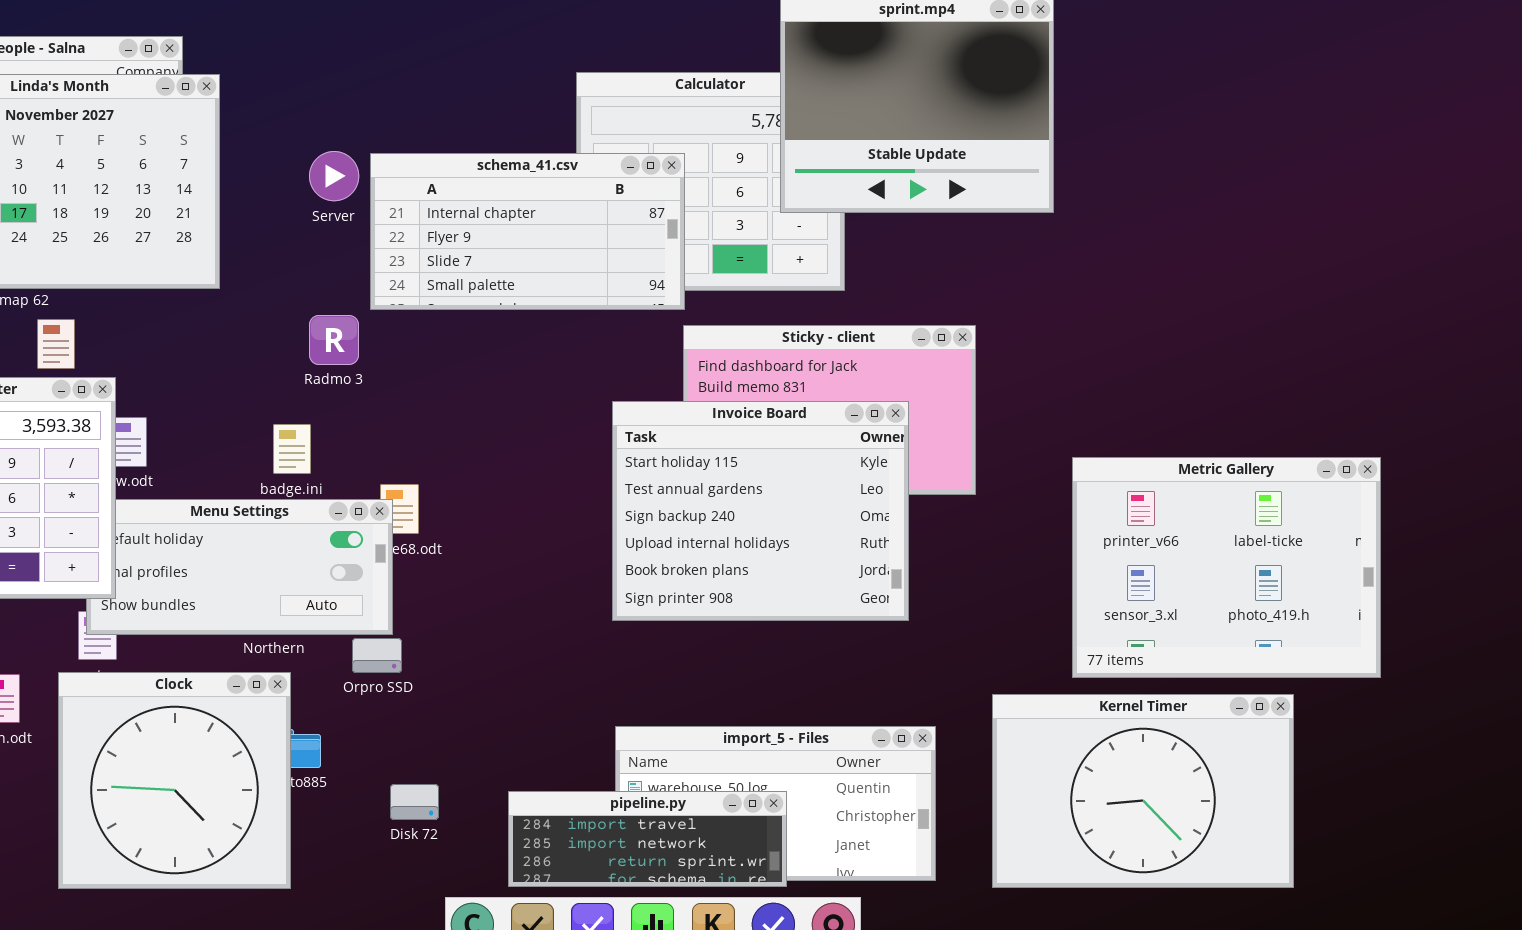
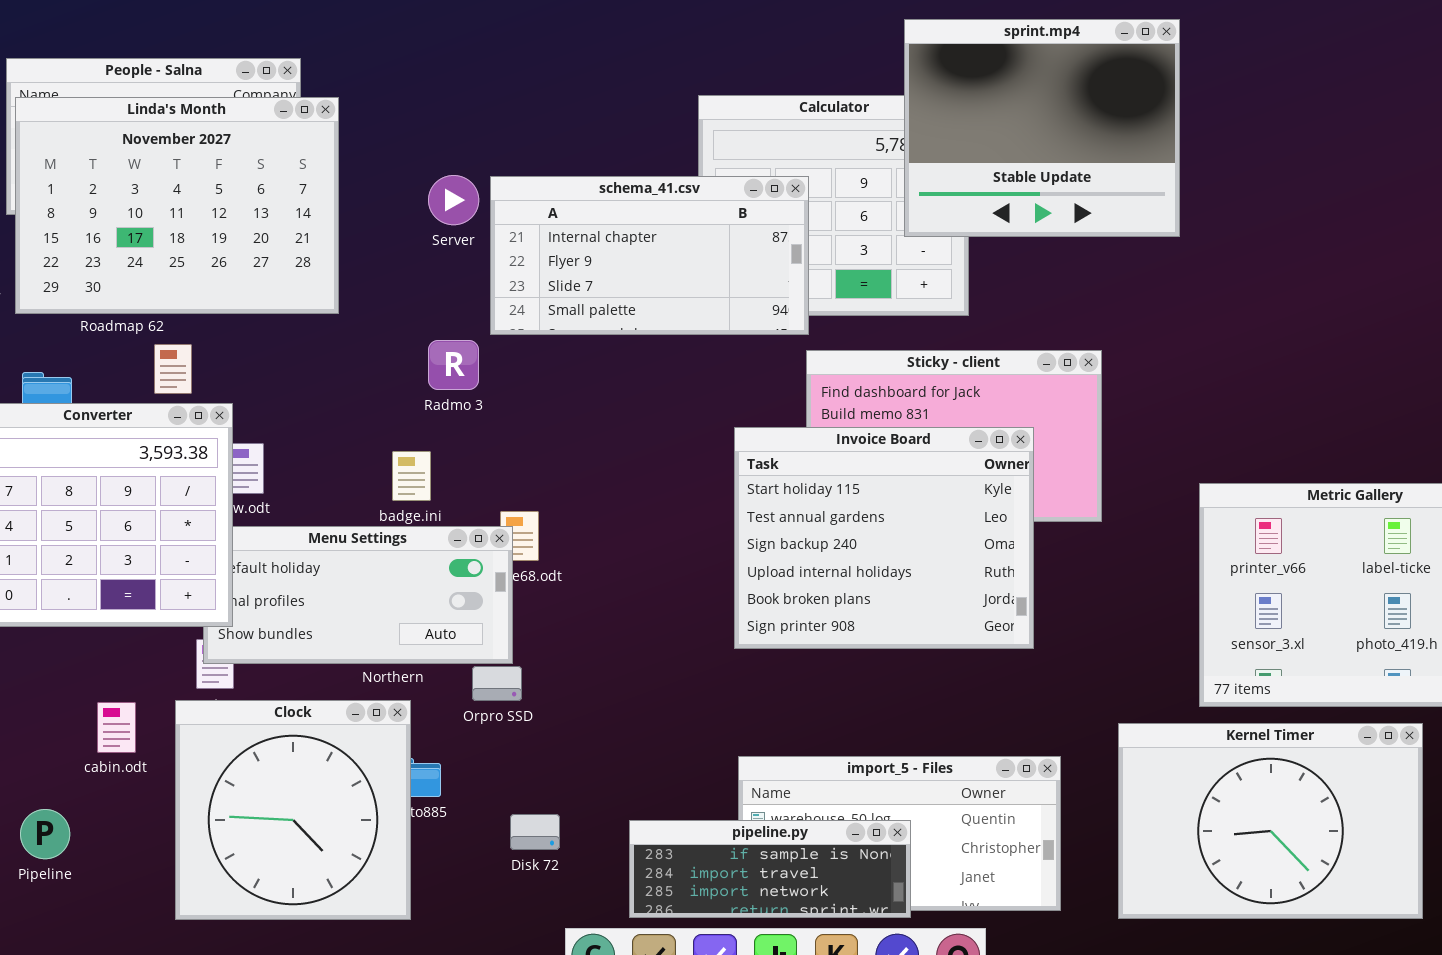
pipeline.py: [508,791,787,887] -> [629,820,911,918], scrolled up 1 row

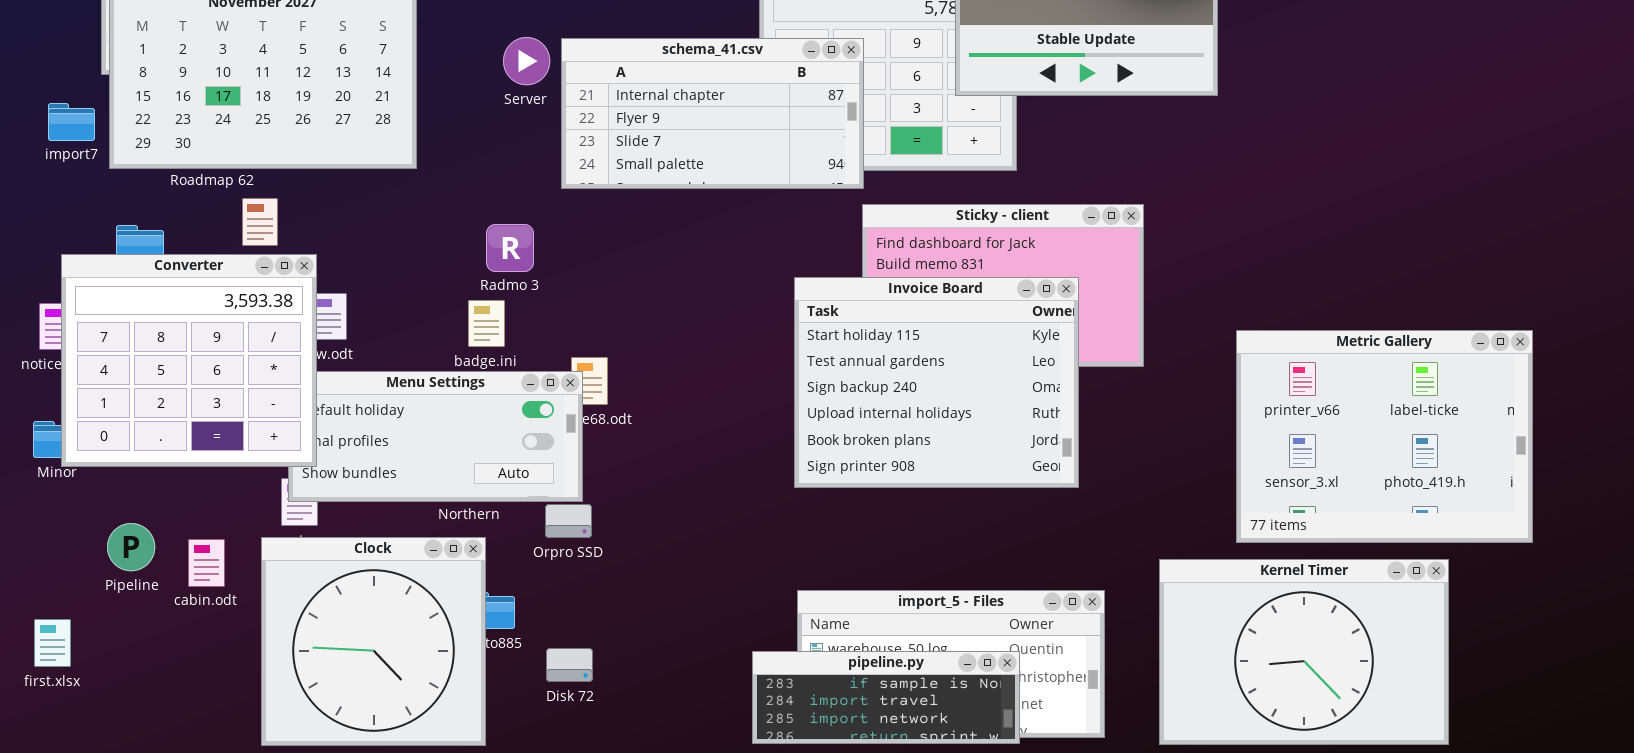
Radmo 3: [428,340,479,390] -> [486,224,534,272], moved
Pipeline: [20,809,70,859] -> [107,523,155,571], moved
Disk 72: [510,814,560,850] -> [546,648,593,682], moved
pipeline.py: [629,820,911,918] -> [752,651,1020,744], moved

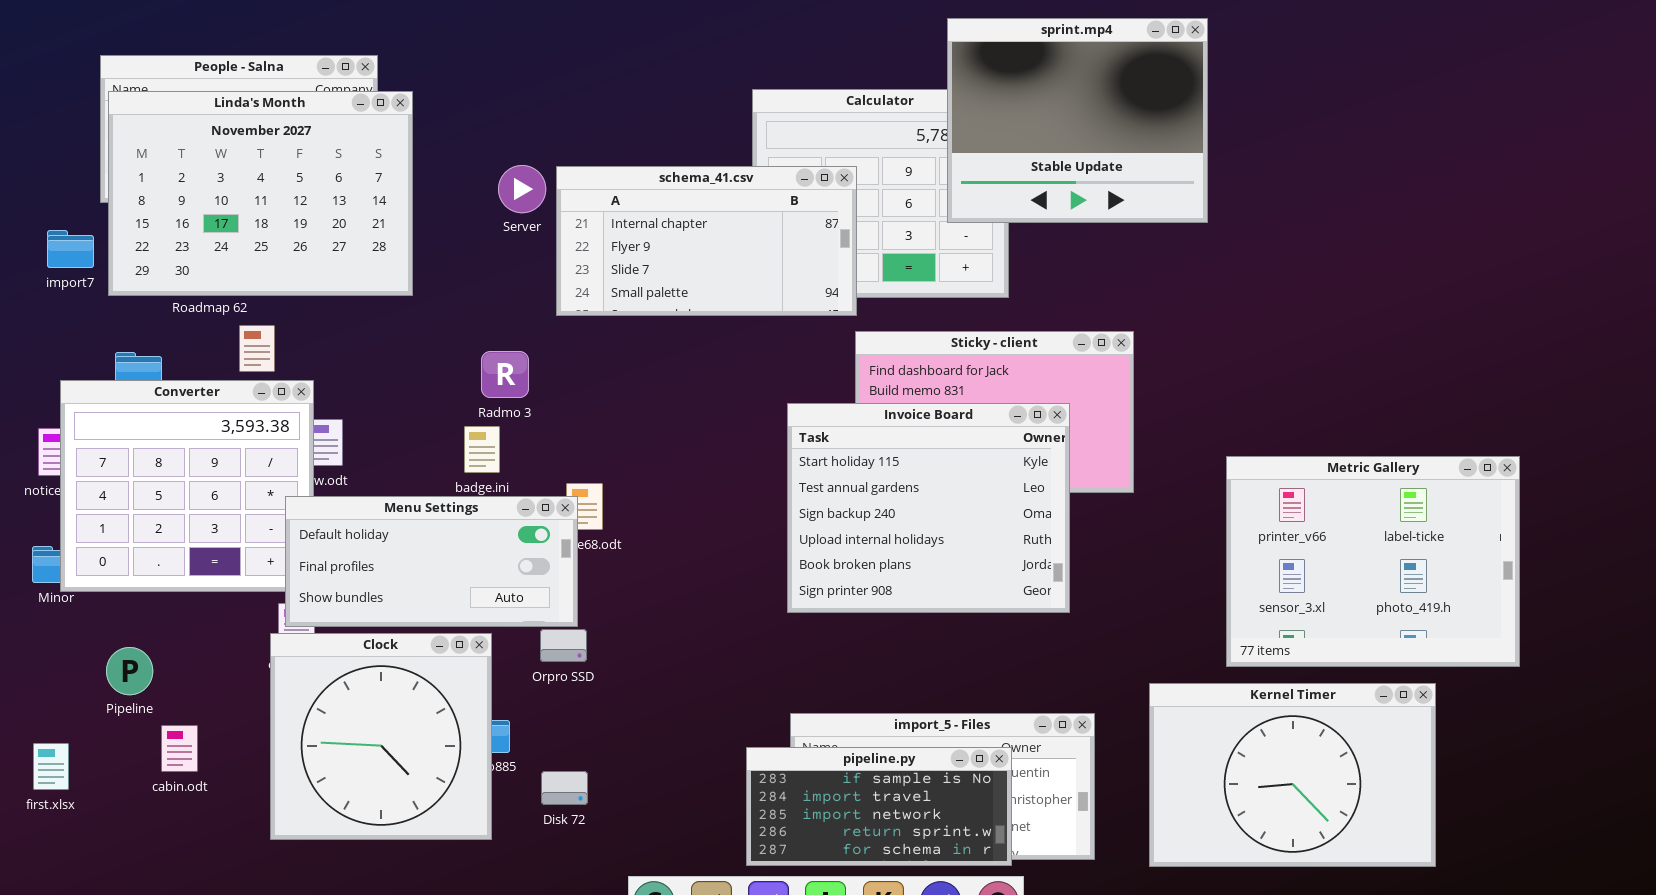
Menu Settings: [288,371,583,502] -> [285,496,578,627], raised
Clock: [261,537,486,746] -> [270,633,492,840], moved
cabin.odt: [188,539,225,587] -> [161,725,198,772], moved
pipeline.py: [752,651,1020,744] -> [746,747,1012,866], resized

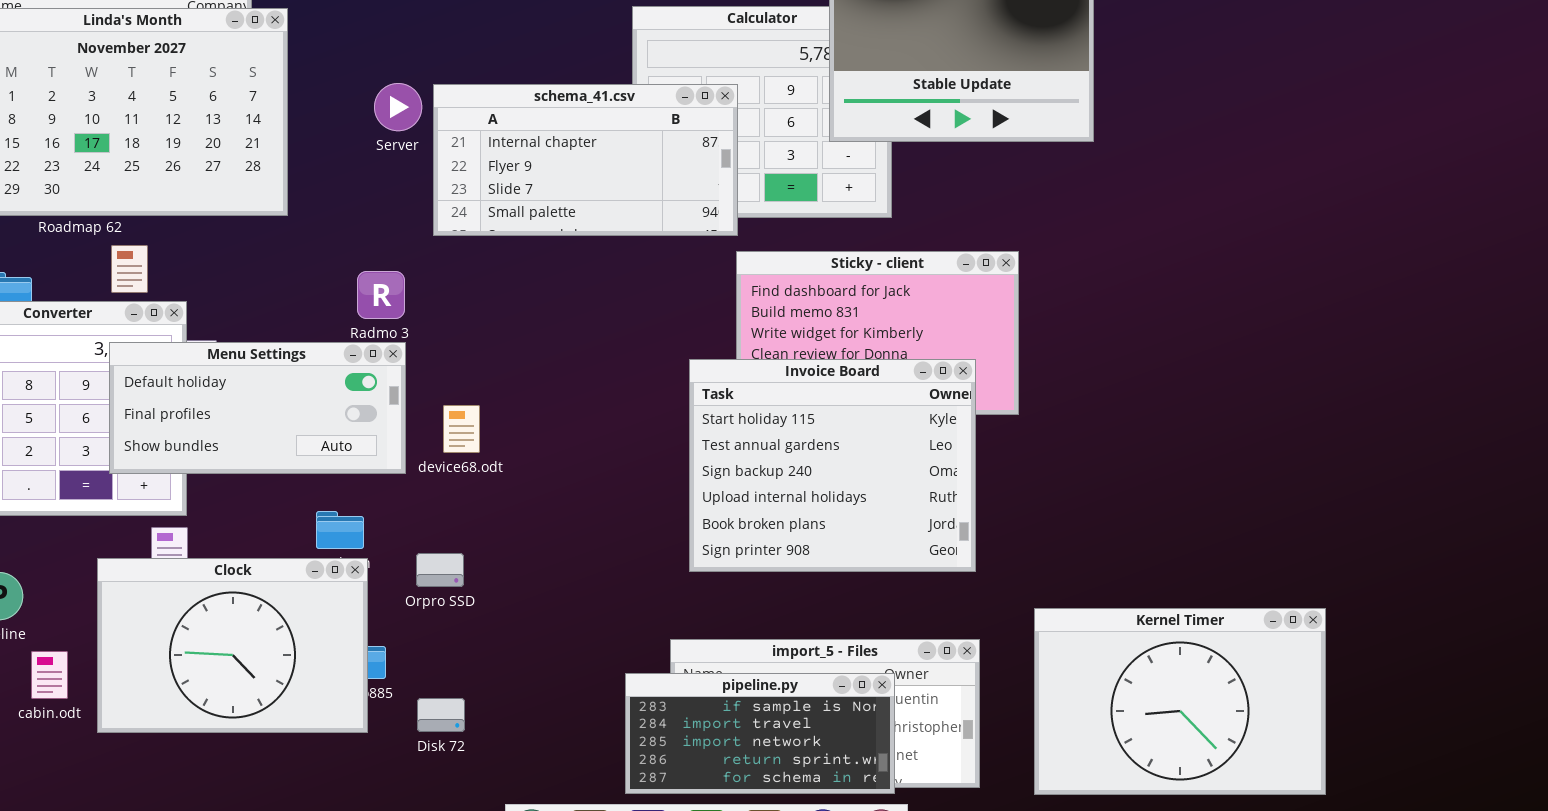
Invoice Board: [787,403,1070,613] -> [689,359,976,572], moved
Metric Gallery: [1226,456,1520,667] -> none, closed
Menu Settings: [285,496,578,627] -> [109,342,406,474], moved
Clock: [270,633,492,840] -> [97,558,368,733], resized

